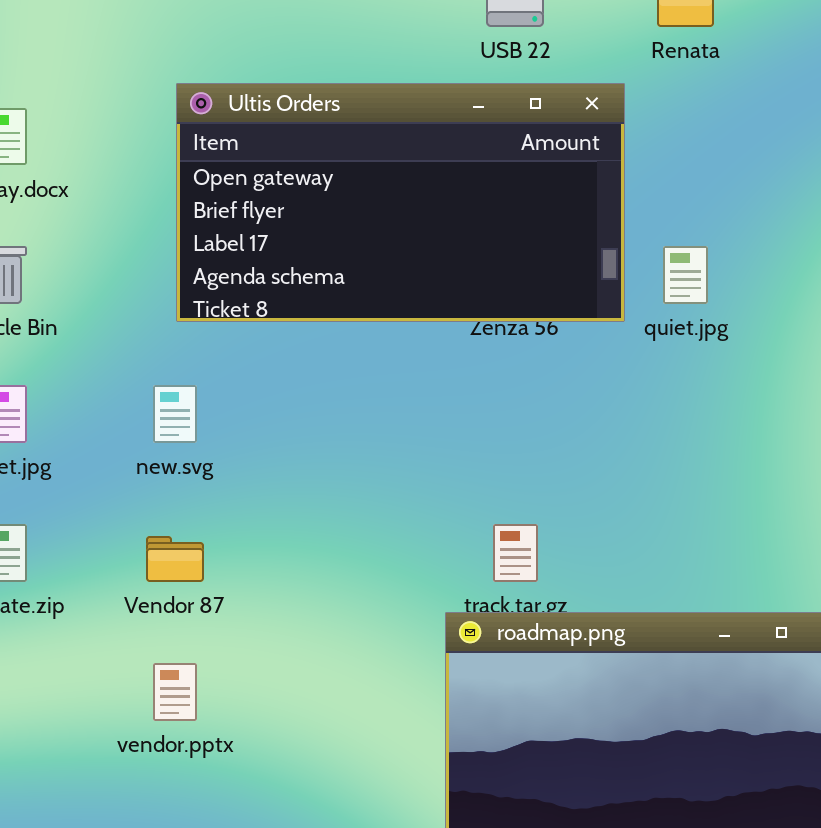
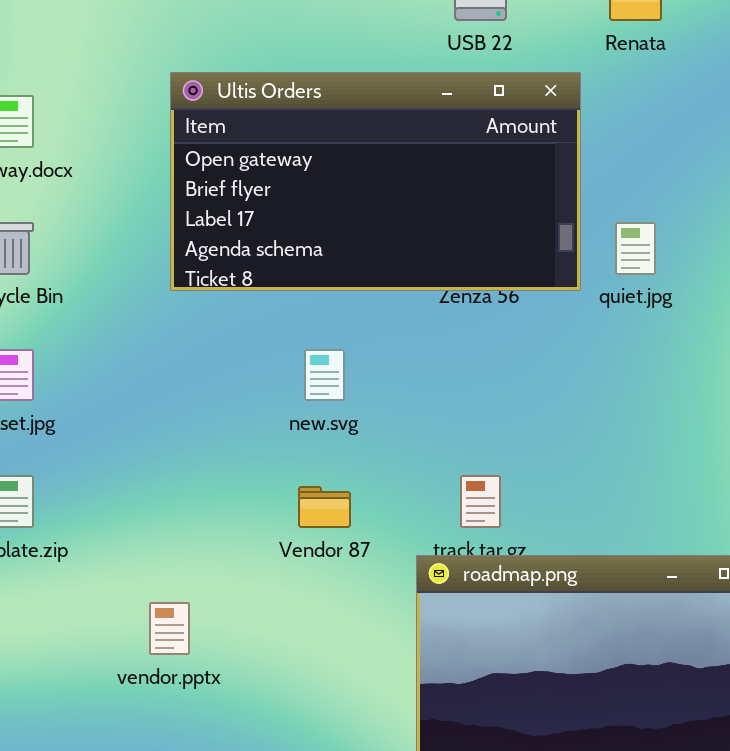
new.svg: [153,385,197,443] -> [304,349,345,401], moved
Vendor 87: [146,536,204,582] -> [298,486,351,528], moved

